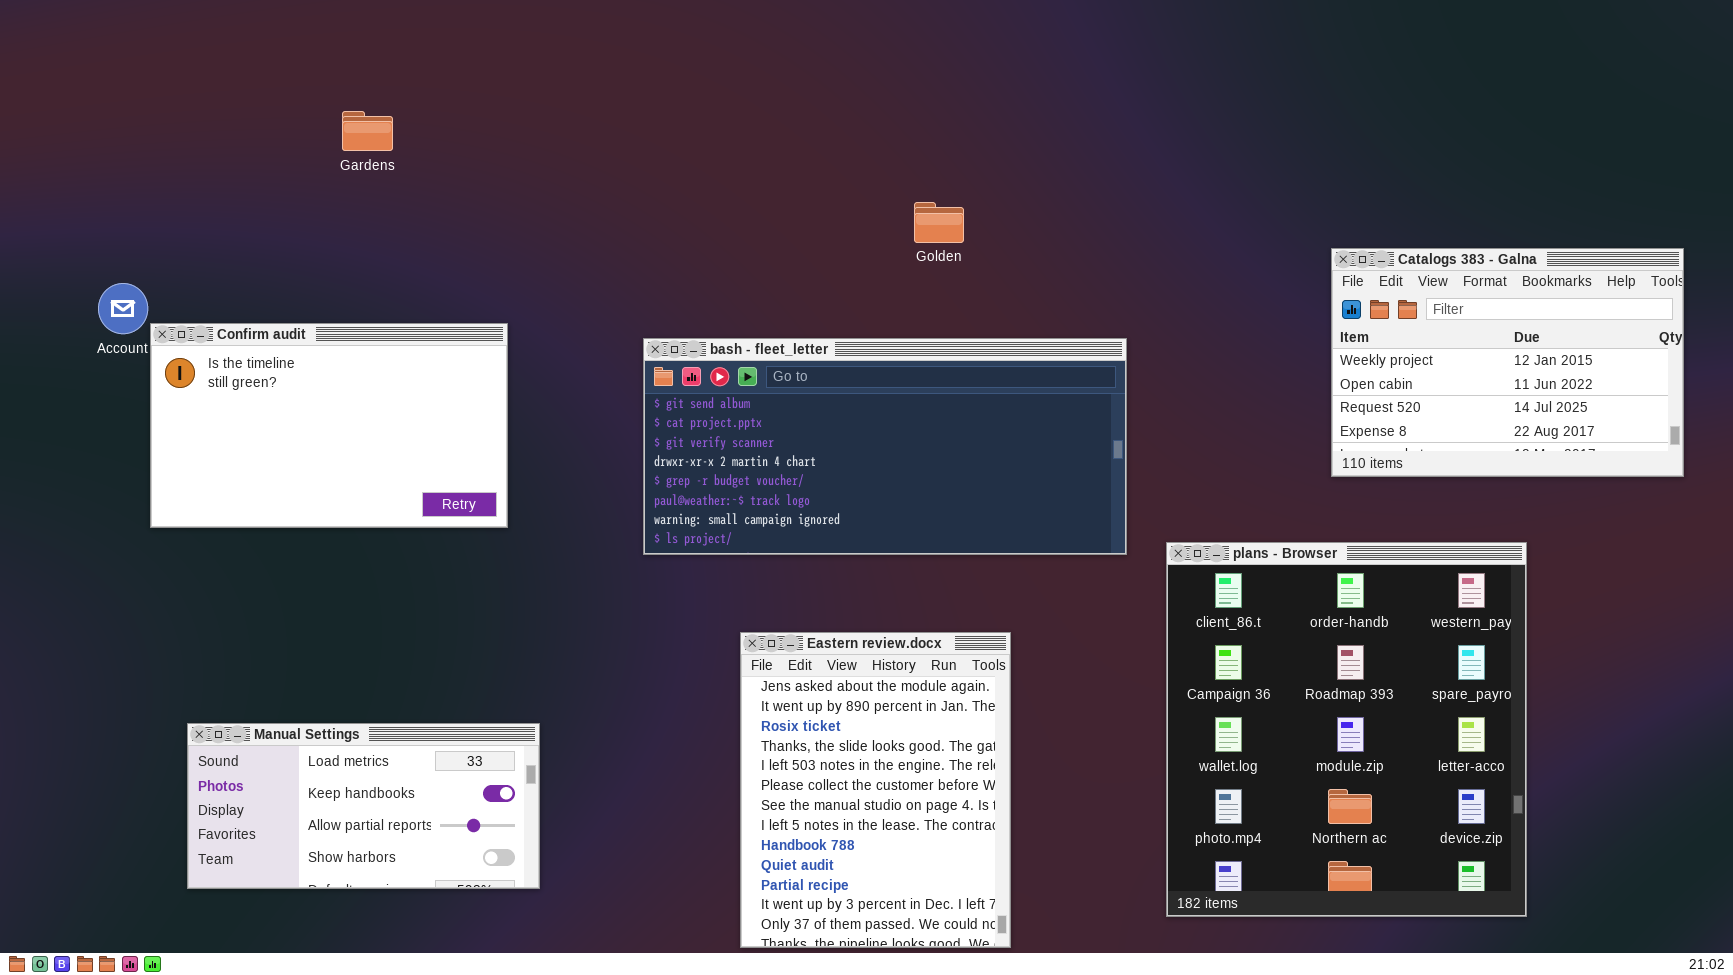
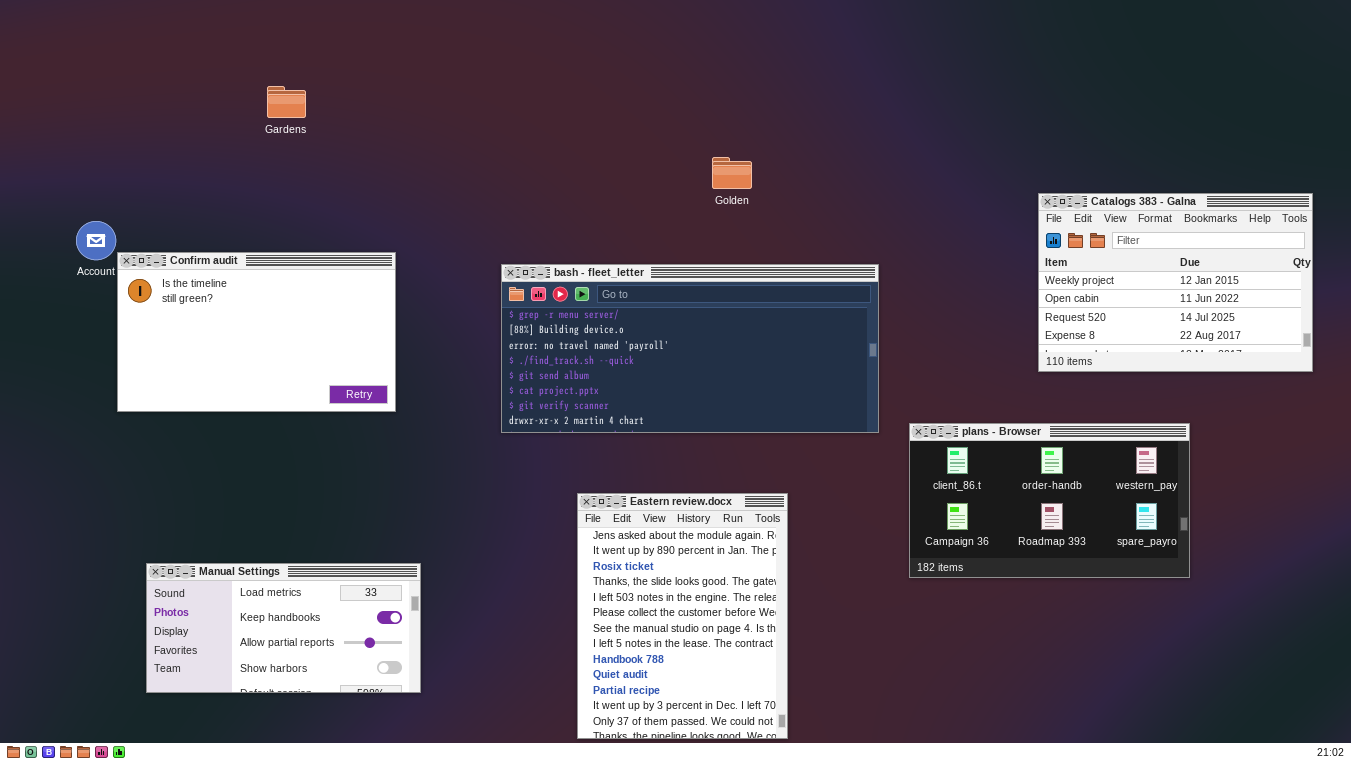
bash - fleet_letter: [643,338,1127,555] -> [501,264,879,433], scrolled up 4 rows
plans - Browser: [1166,542,1527,917] -> [909,423,1190,578], resized

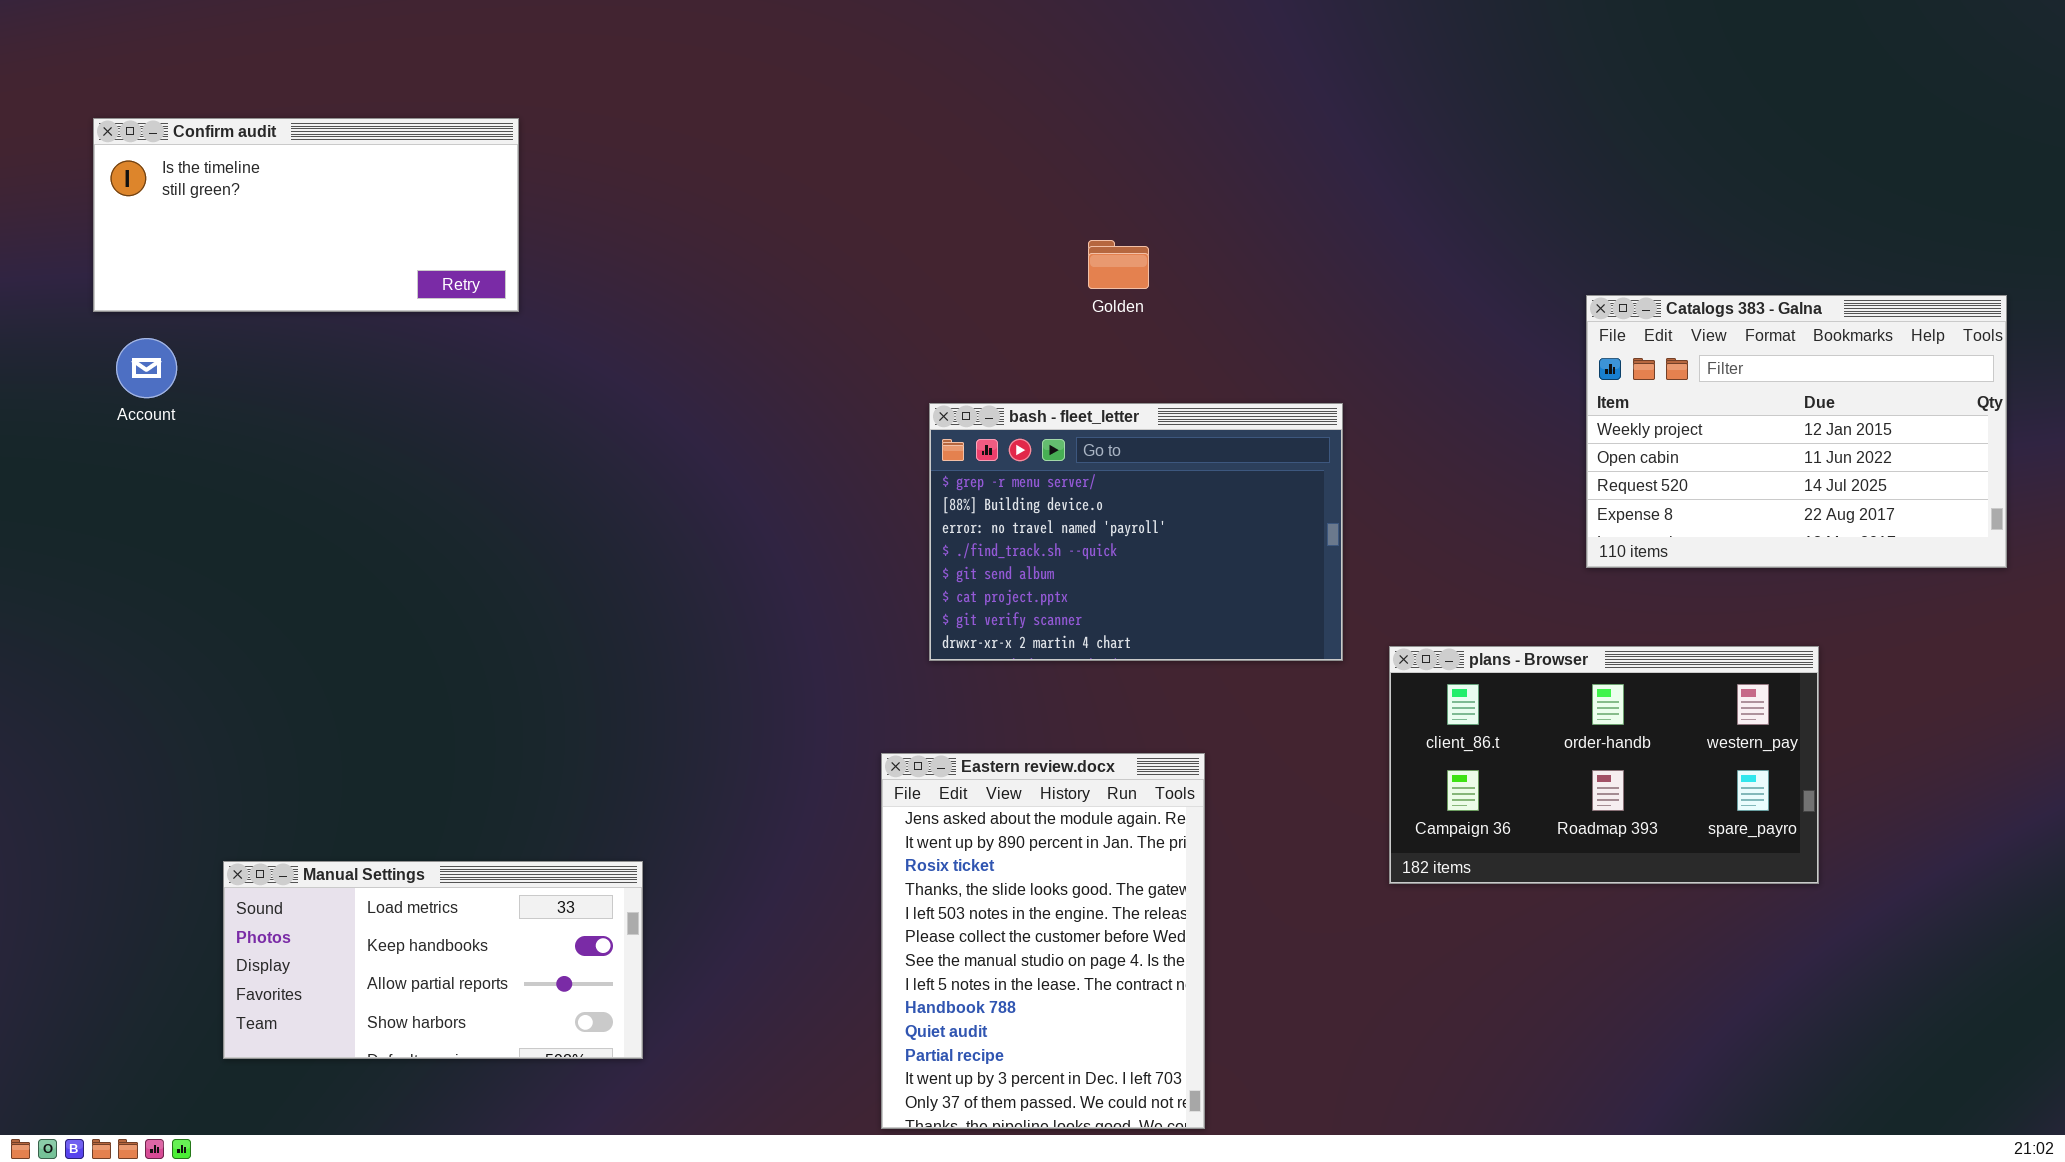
Confirm audit: [117,252,396,412] -> [93,118,519,312], moved, resized
bash - fleet_letter: [501,264,879,433] -> [929,403,1343,661], resized

